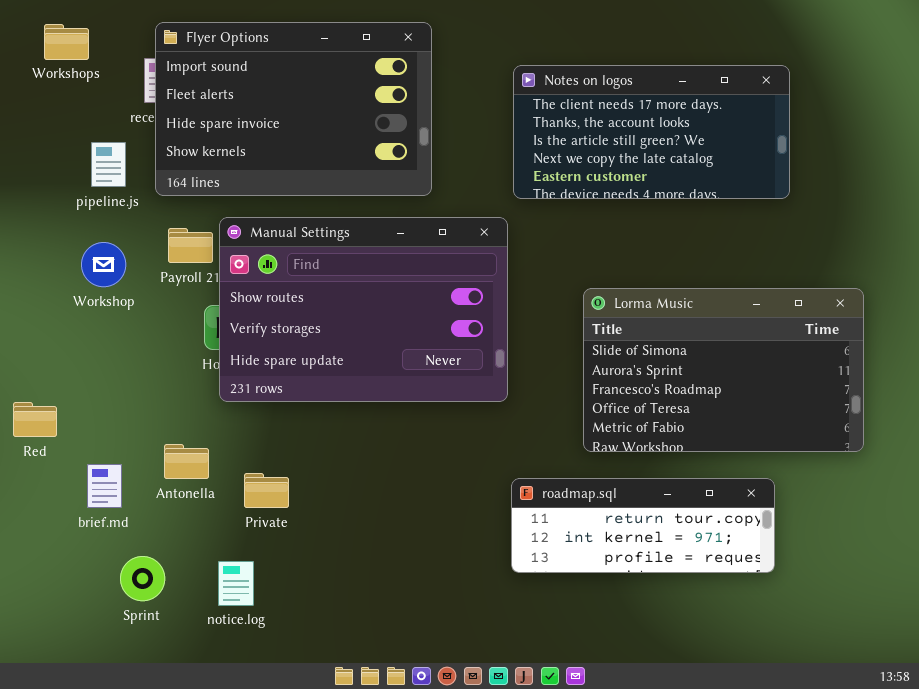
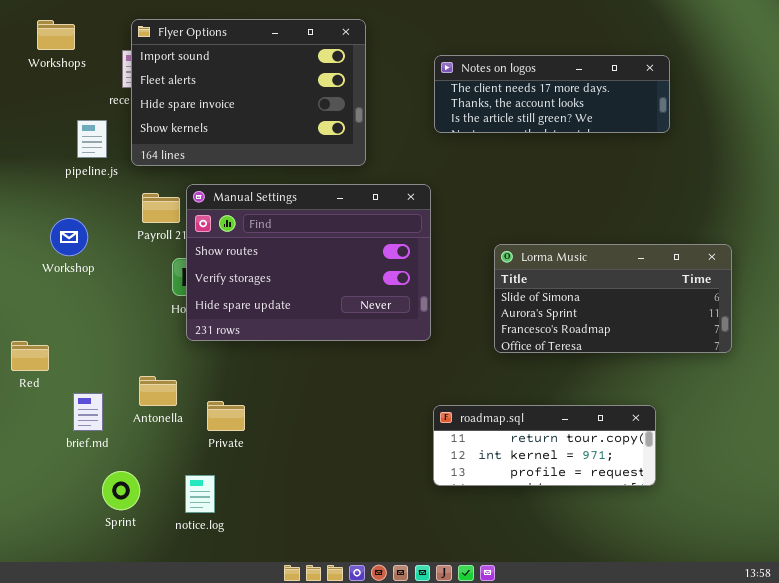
Notes on logos: [513,65,790,199] -> [434,55,670,133], resized
Workshop: [81,242,126,287] -> [50,218,88,256], moved
Lorma Music: [583,288,864,452] -> [494,244,732,353], resized

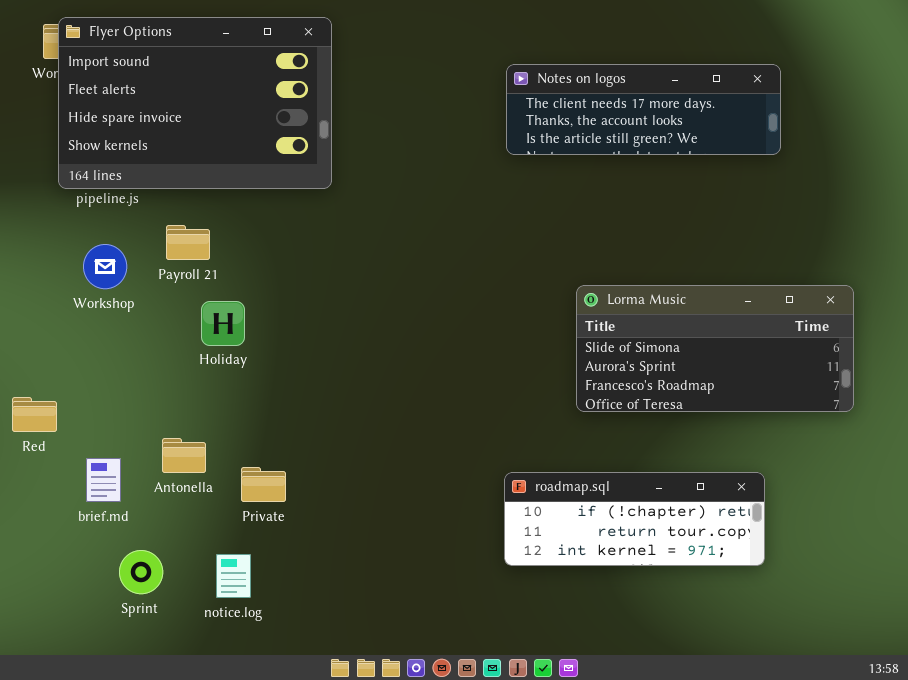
Flyer Options: [131,19,366,166] -> [58,17,332,189], moved
Manual Settings: [186,184,431,341] -> none, closed
Workshop: [50,218,88,256] -> [83,244,127,289], moved
roadmap.sql: [433,405,656,486] -> [504,472,765,566], scrolled up 1 row

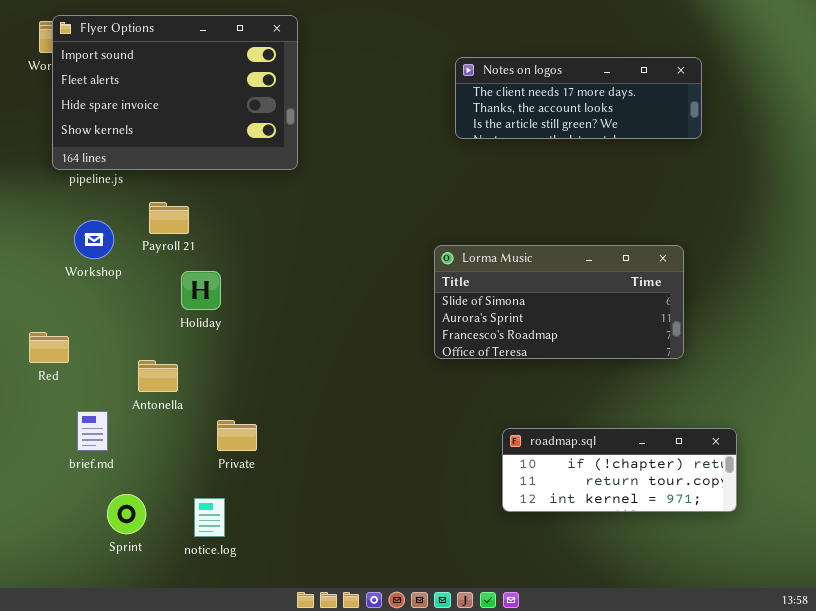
Lorma Music: [576,285,854,412] -> [434,245,684,359], moved
Red: [12,397,57,432] -> [29,332,69,363], moved
Antonella: [162,438,206,473] -> [138,360,178,392], moved
roadmap.sql: [504,472,765,566] -> [502,428,737,512], moved

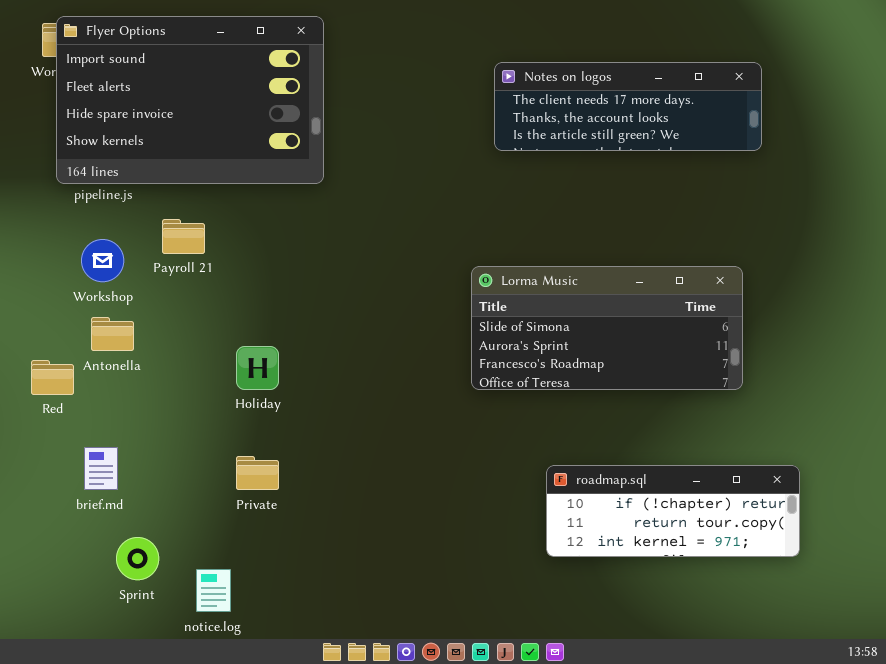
Holiday: [181,271,221,310] -> [236,346,279,390], moved
Antonella: [138,360,178,392] -> [91,317,134,351], moved
notice.log: [194,498,225,537] -> [196,569,231,612], moved

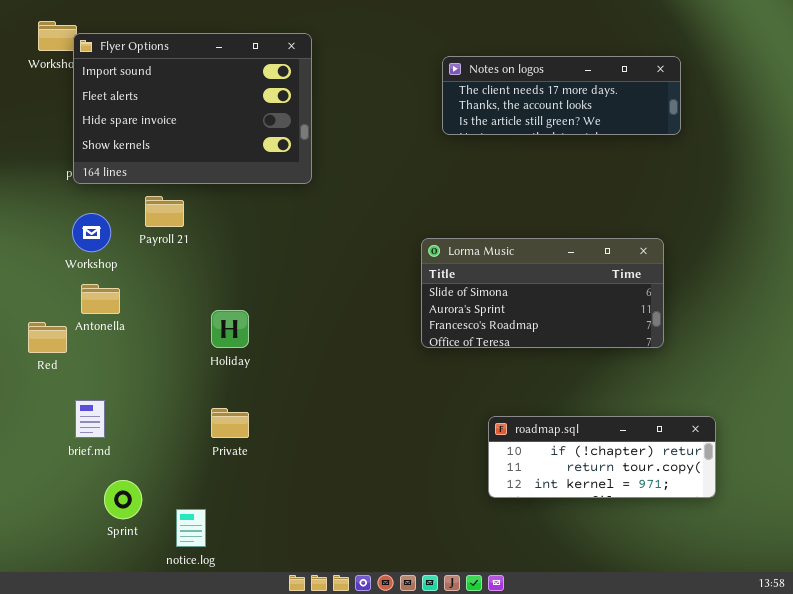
Flyer Options: [56,16,324,184] -> [73,33,312,184], moved

